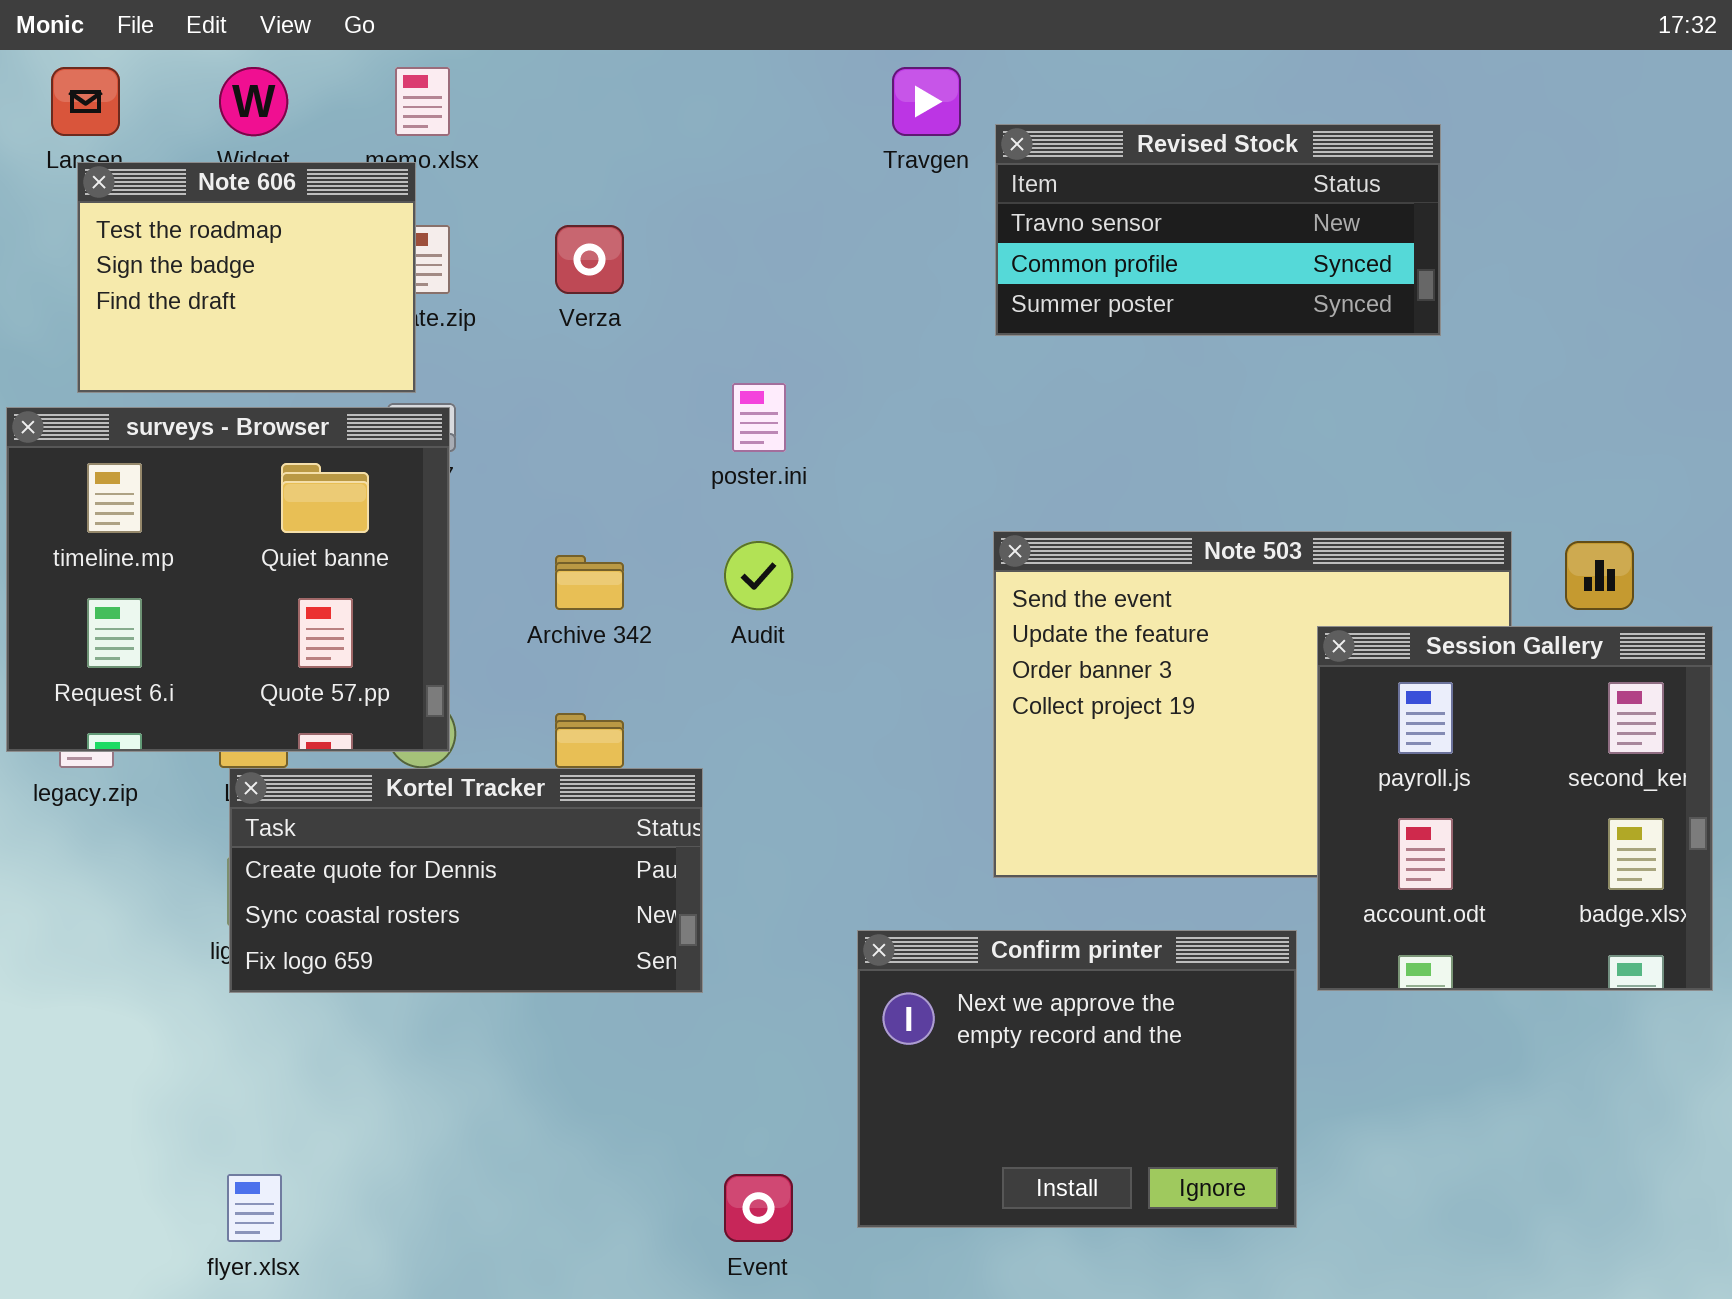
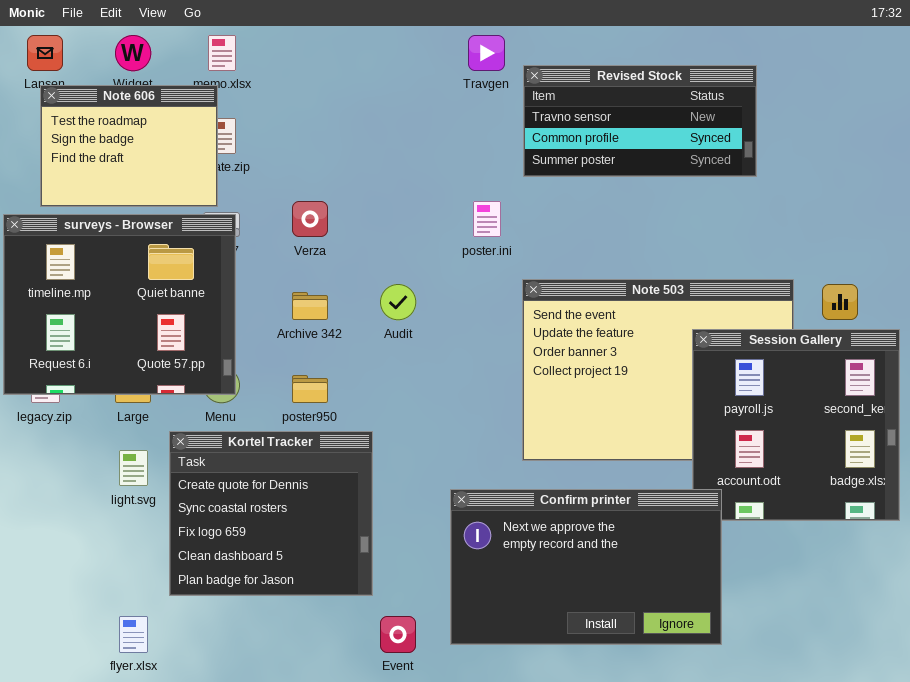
Verza: [555,225,624,294] -> [292,201,328,237], moved
poster.ini: [732,383,786,452] -> [473,201,501,237], moved
Kortel Tracker: [229,768,703,993] -> [169,431,373,596], moved, resized
Confirm printer: [857,930,1297,1228] -> [450,489,722,645], resized

